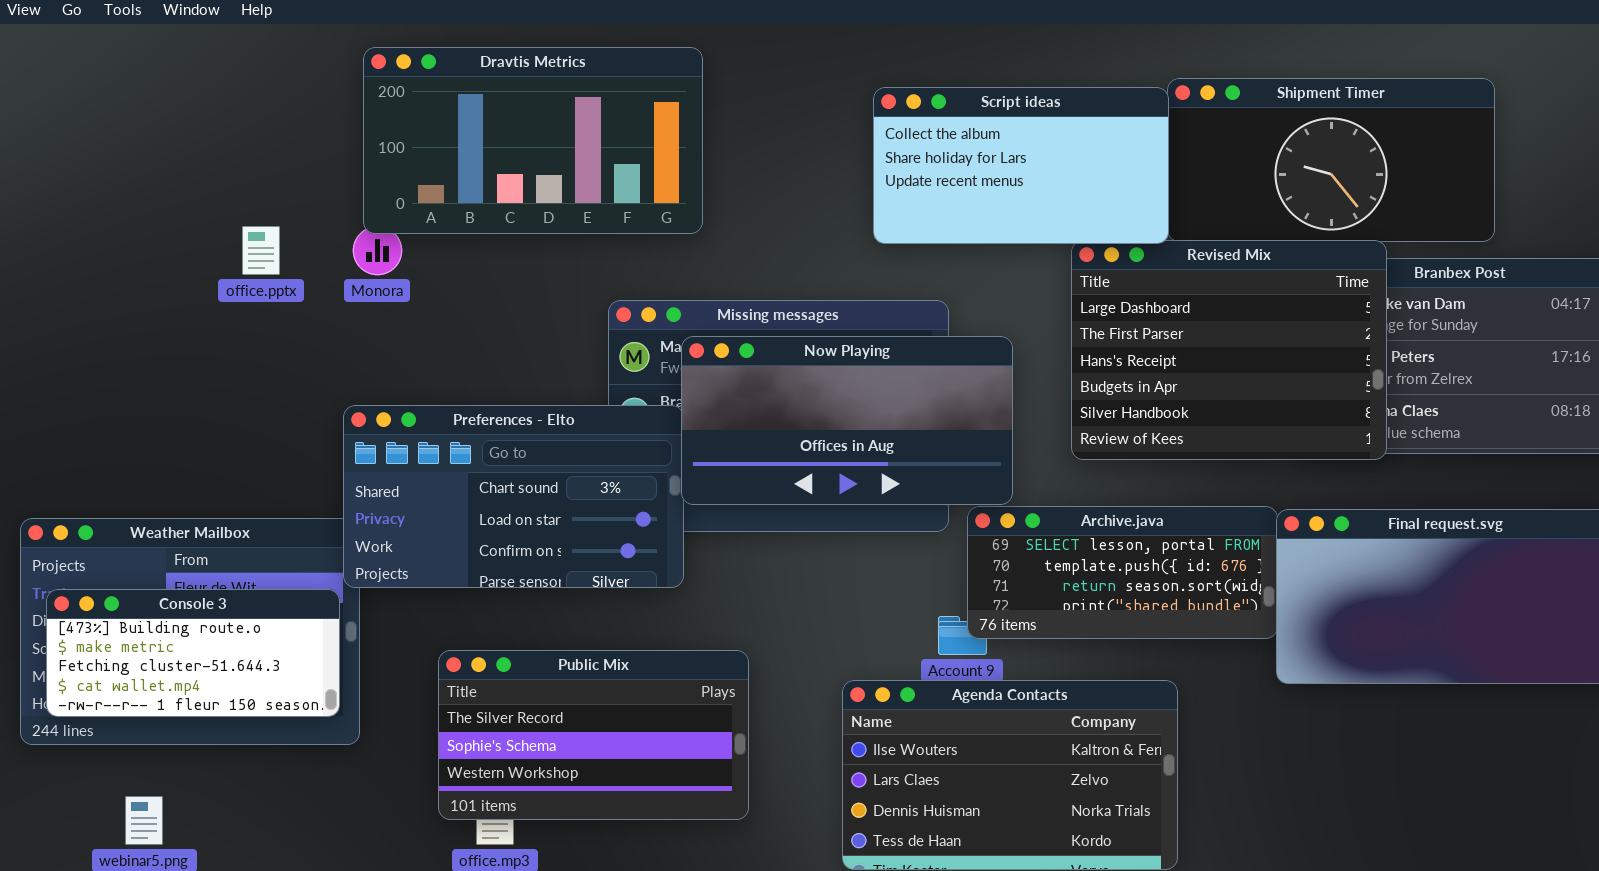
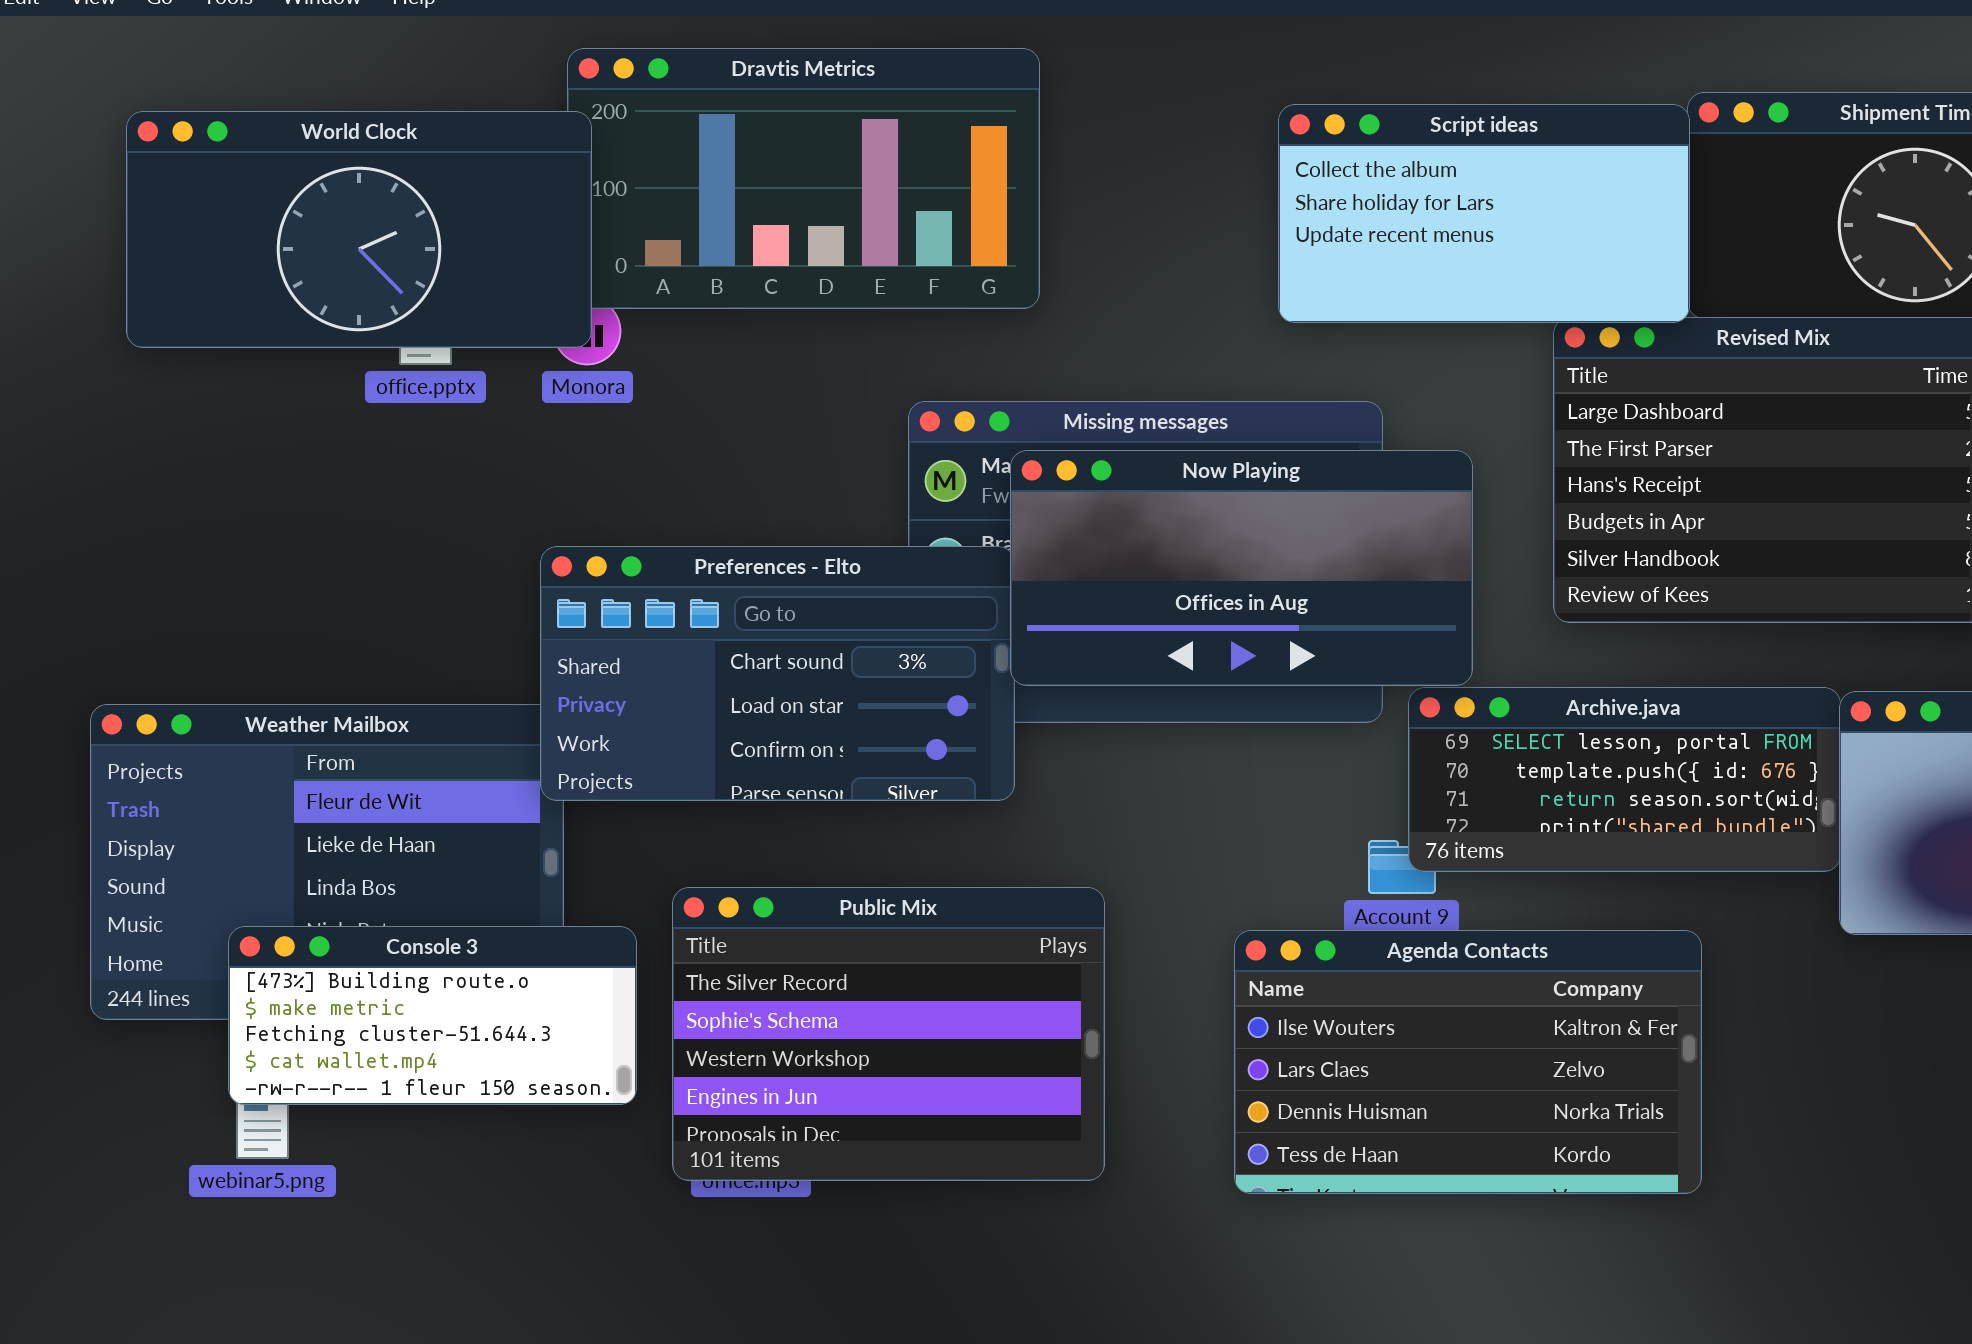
World Clock: none -> [126,111,592,348], opened
Console 3: [46,589,340,717] -> [228,926,637,1105], moved
Public Mix: [438,650,749,820] -> [672,887,1105,1181], resized

